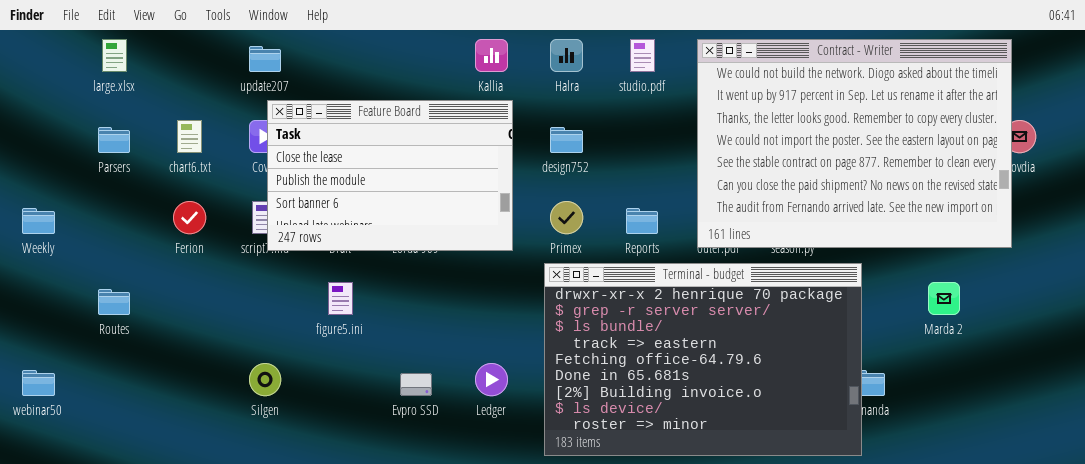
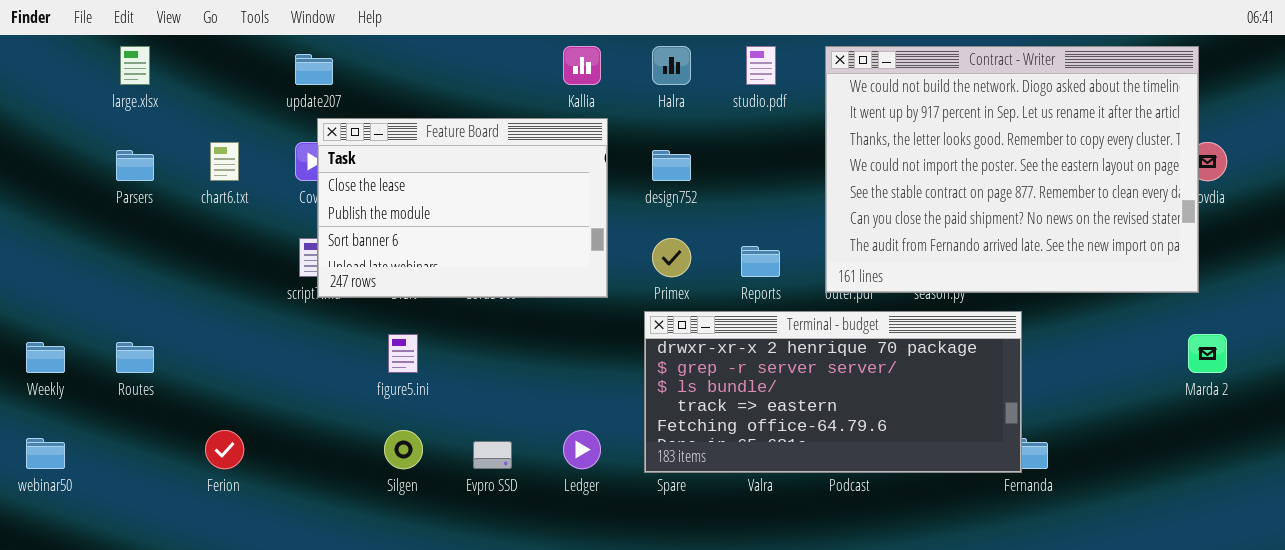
Ferion: [173,201,206,234] -> [205,430,244,469], moved
Weekly: [22,208,55,234] -> [26,342,65,373], moved
Terminal - budget: [544,263,862,456] -> [644,311,1022,473], resized
Marda 2: [928,282,960,315] -> [1188,334,1227,373], moved
Silgen: [249,363,281,396] -> [384,430,423,469], moved

